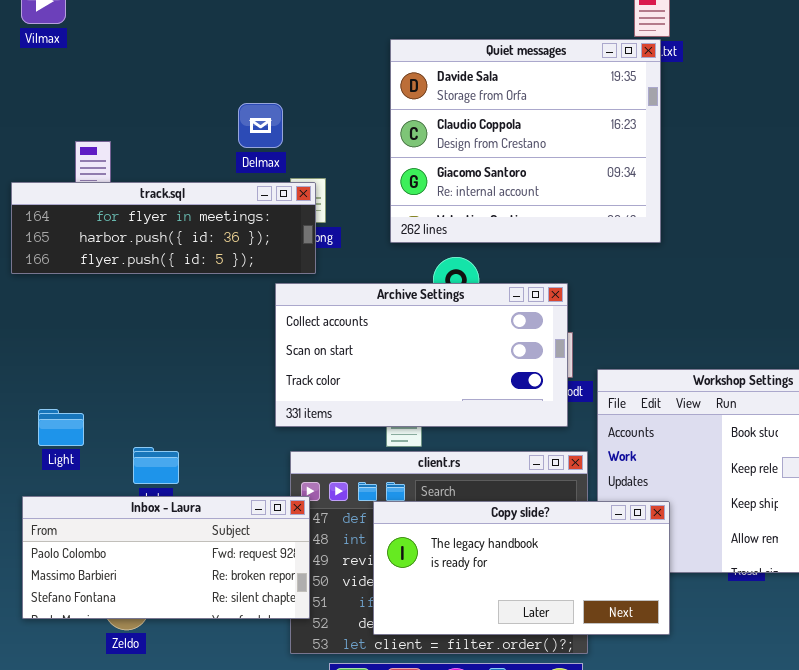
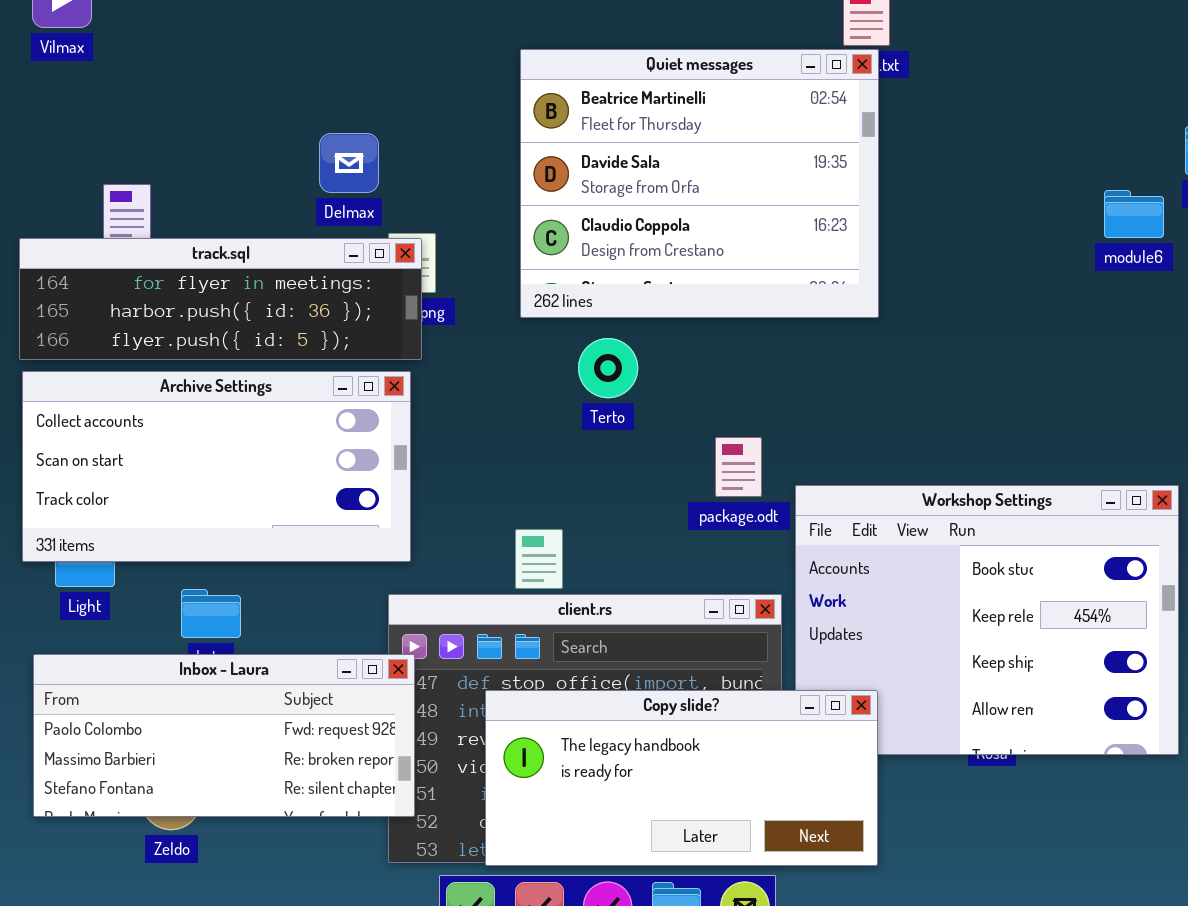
Quiet messages: [390,39,661,243] -> [520,49,879,318], scrolled up 1 row
Archive Settings: [275,283,568,427] -> [22,371,411,562], moved
Copy slide?: [373,501,670,635] -> [485,690,878,866], moved

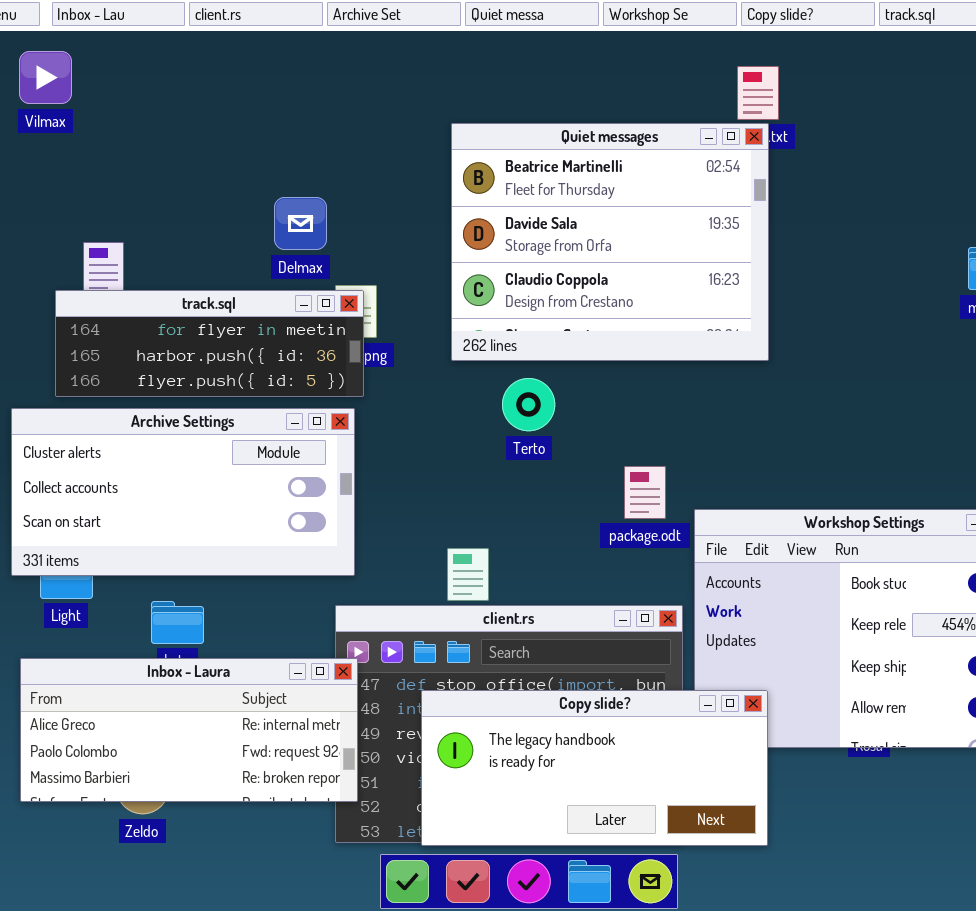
track.sql: [19,238,422,360] -> [55,290,364,397], resized
Archive Settings: [22,371,411,562] -> [11,408,355,576], scrolled up 1 row
Inbox - Laura: [33,654,415,817] -> [20,658,358,802], scrolled up 1 row

